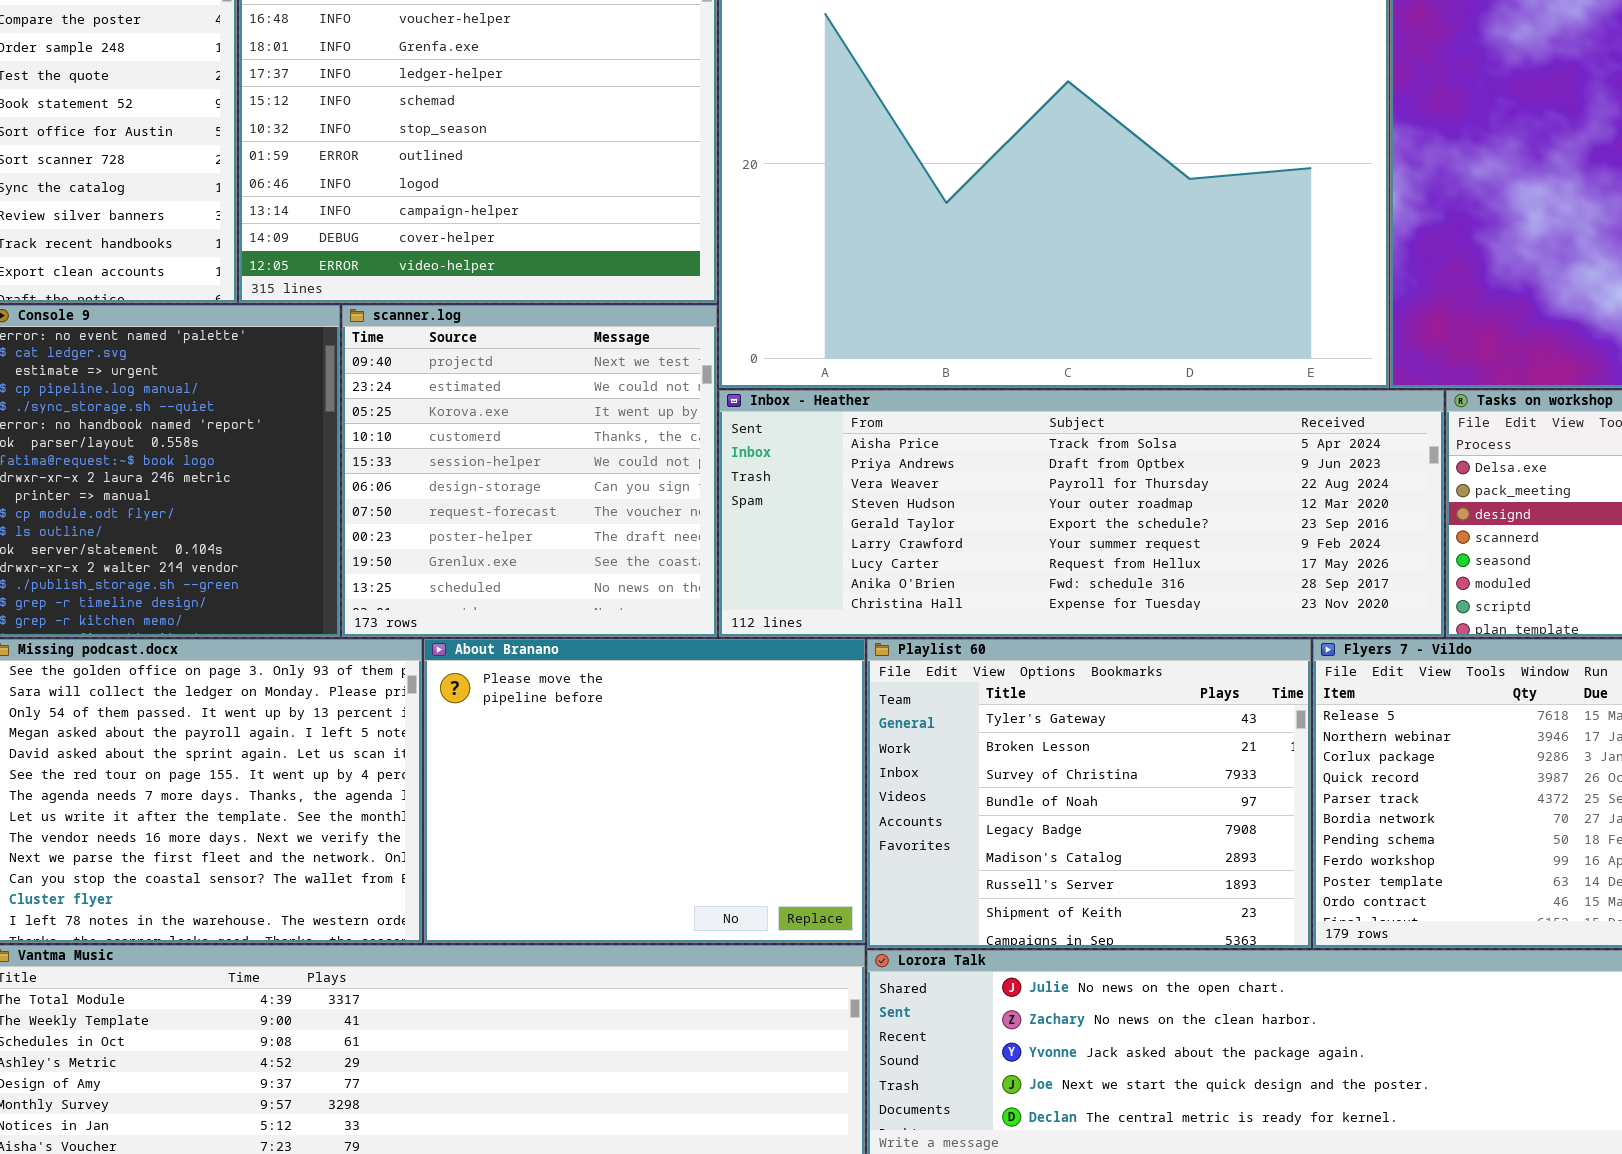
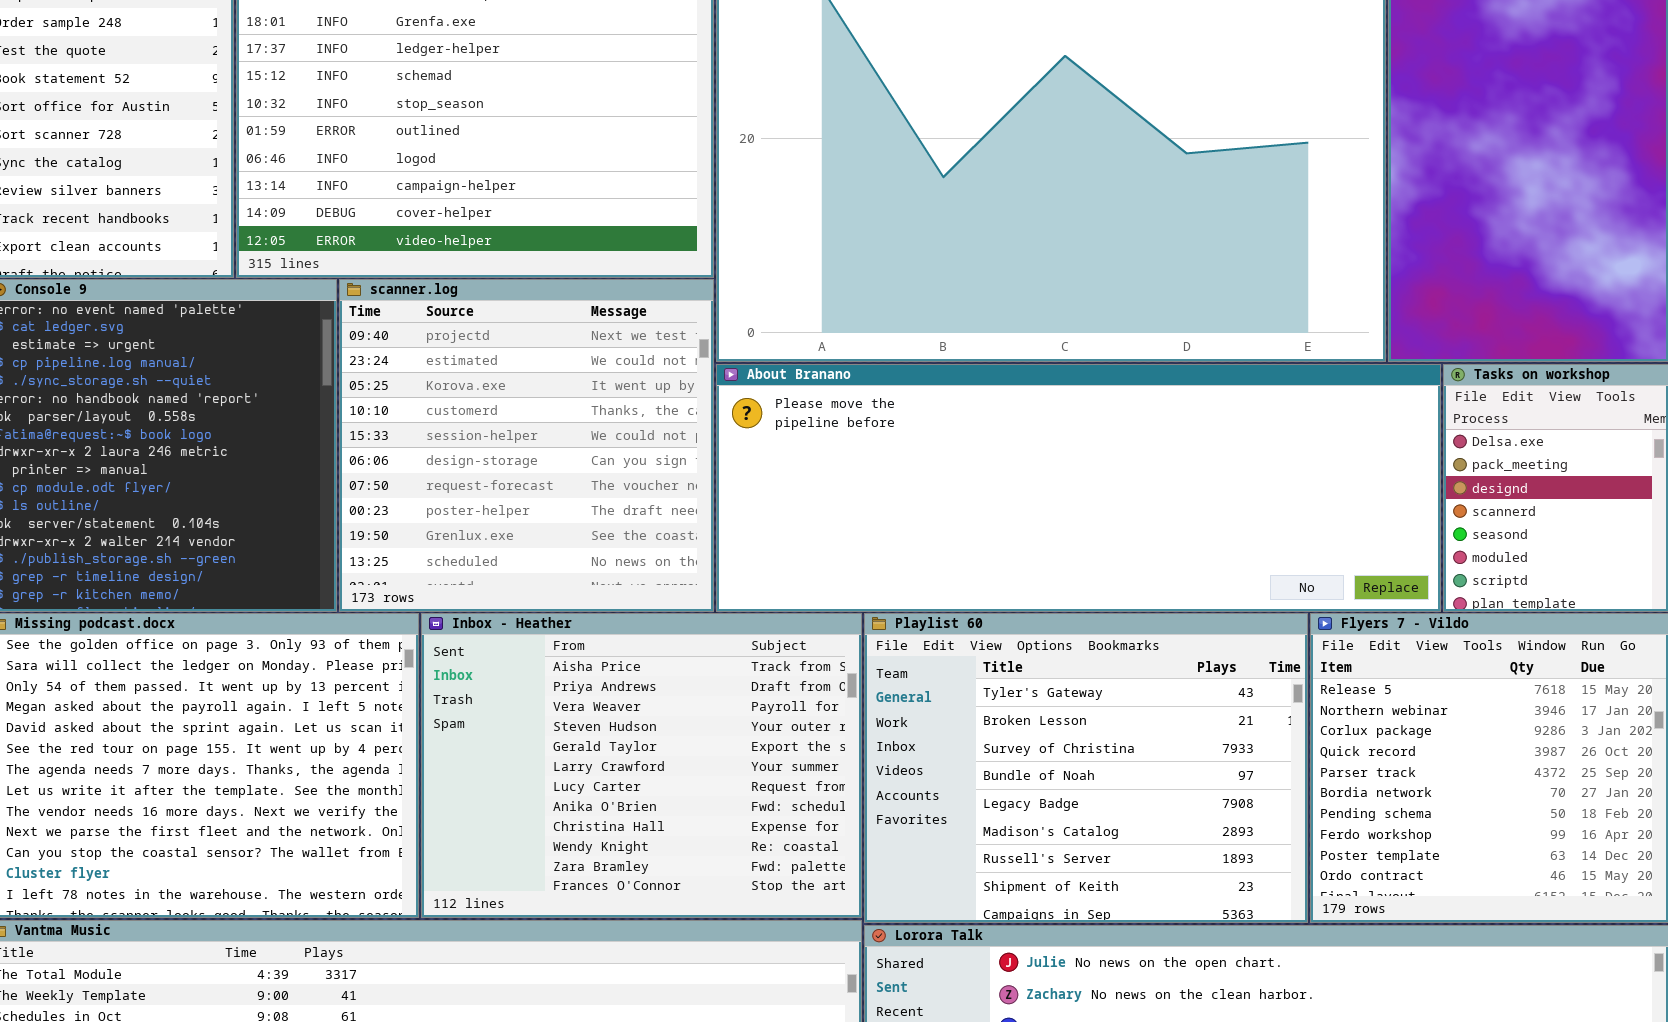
Inbox - Heather: [719,390,1444,637] -> [421,613,862,918], moved, resized
About Branano: [424,639,865,943] -> [716,364,1441,612], moved, resized

